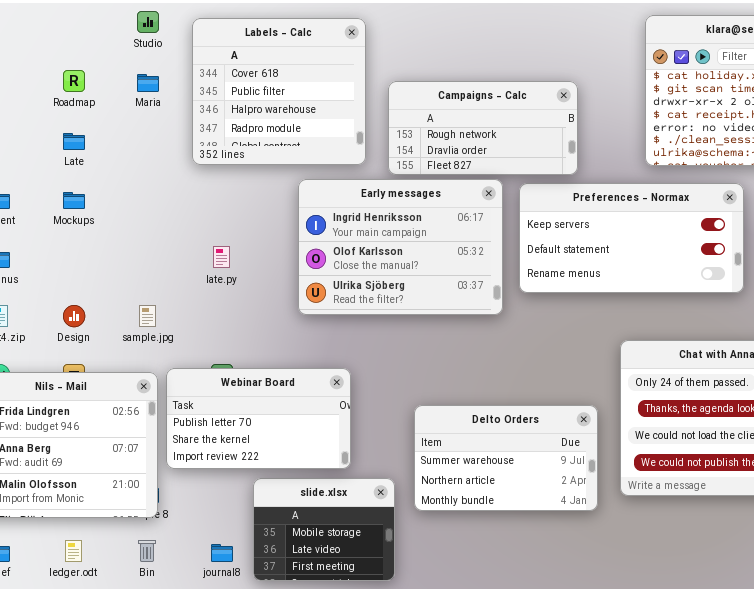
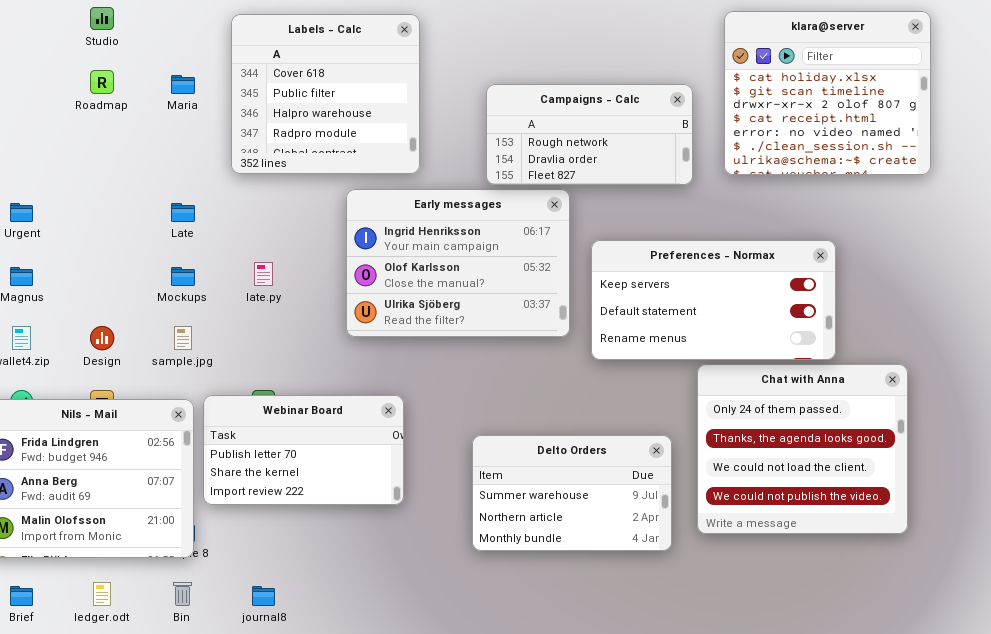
Studio: [137,11,159,33] -> [90,7,114,30], moved
Campaigns - Calc: [388,81,578,175] -> [486,84,693,185], moved
Late: [63,133,85,150] -> [171,203,195,222], moved
Preferences - Normax: [519,183,744,293] -> [591,240,836,360], moved
Mockups: [63,192,85,209] -> [171,267,195,286], moved
slide.xlsx: [253,478,395,581] -> none, closed

